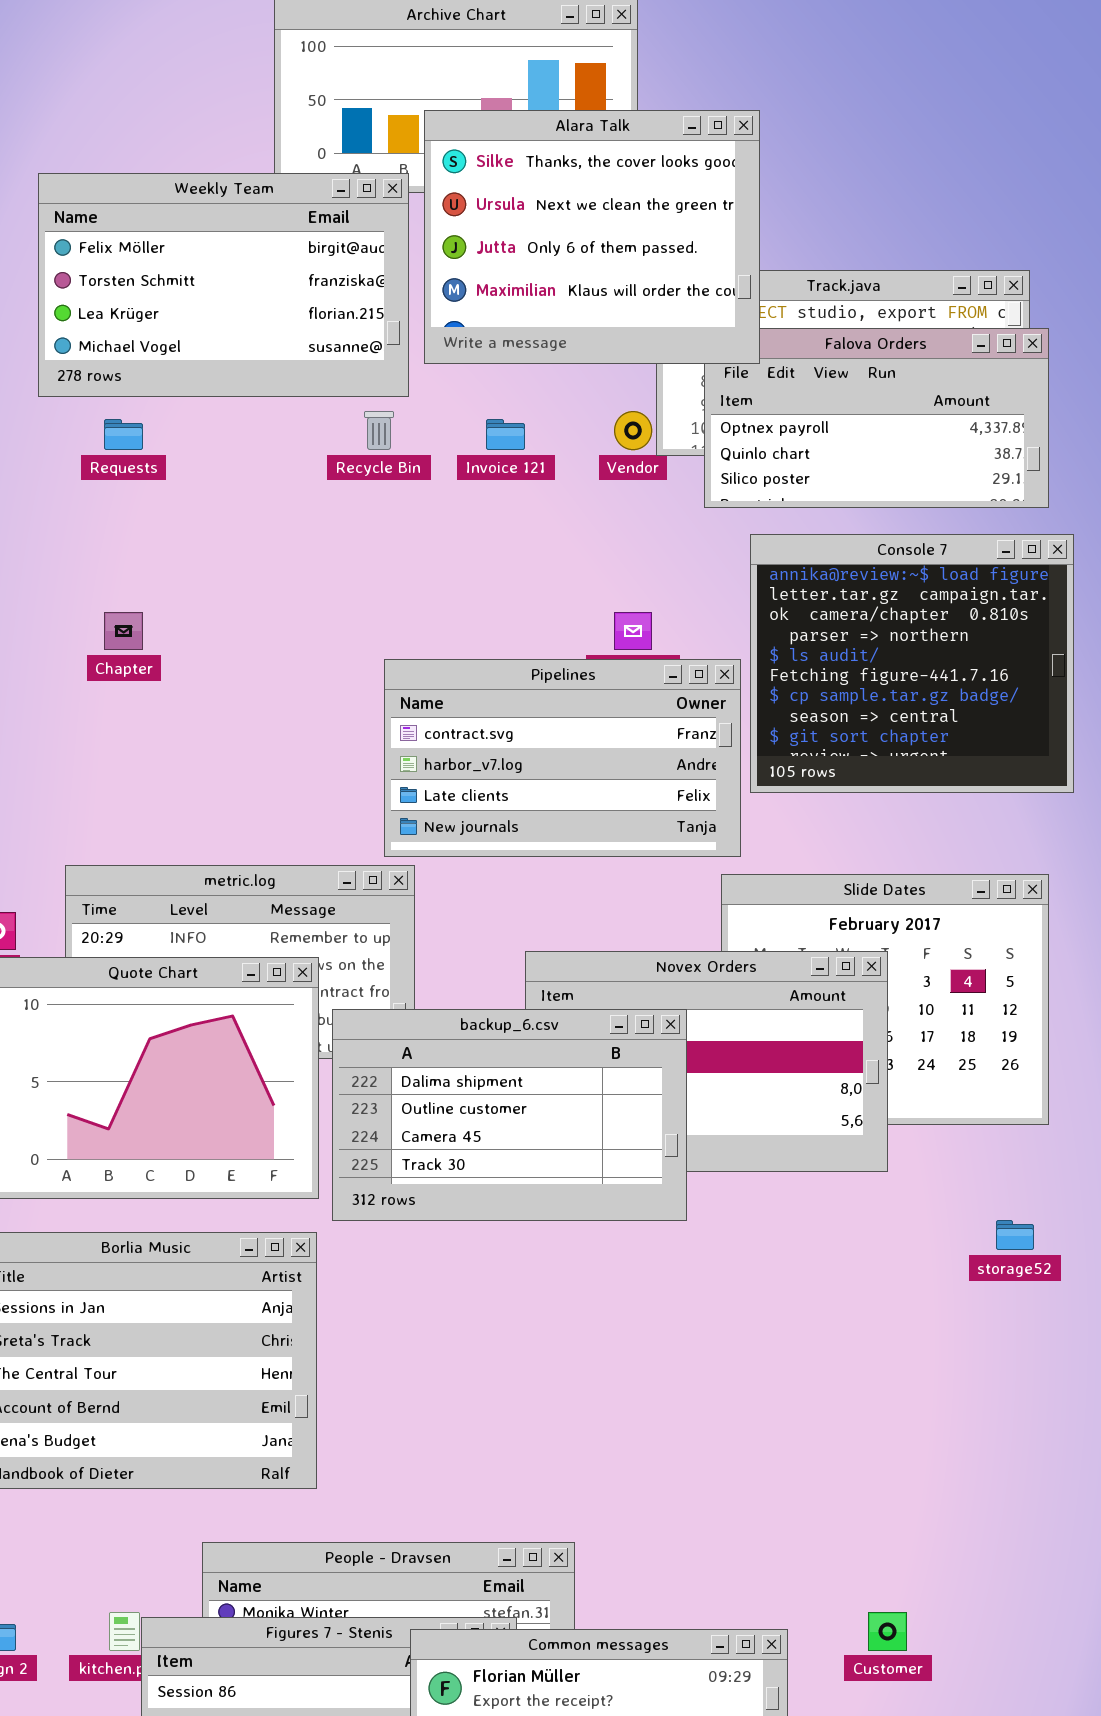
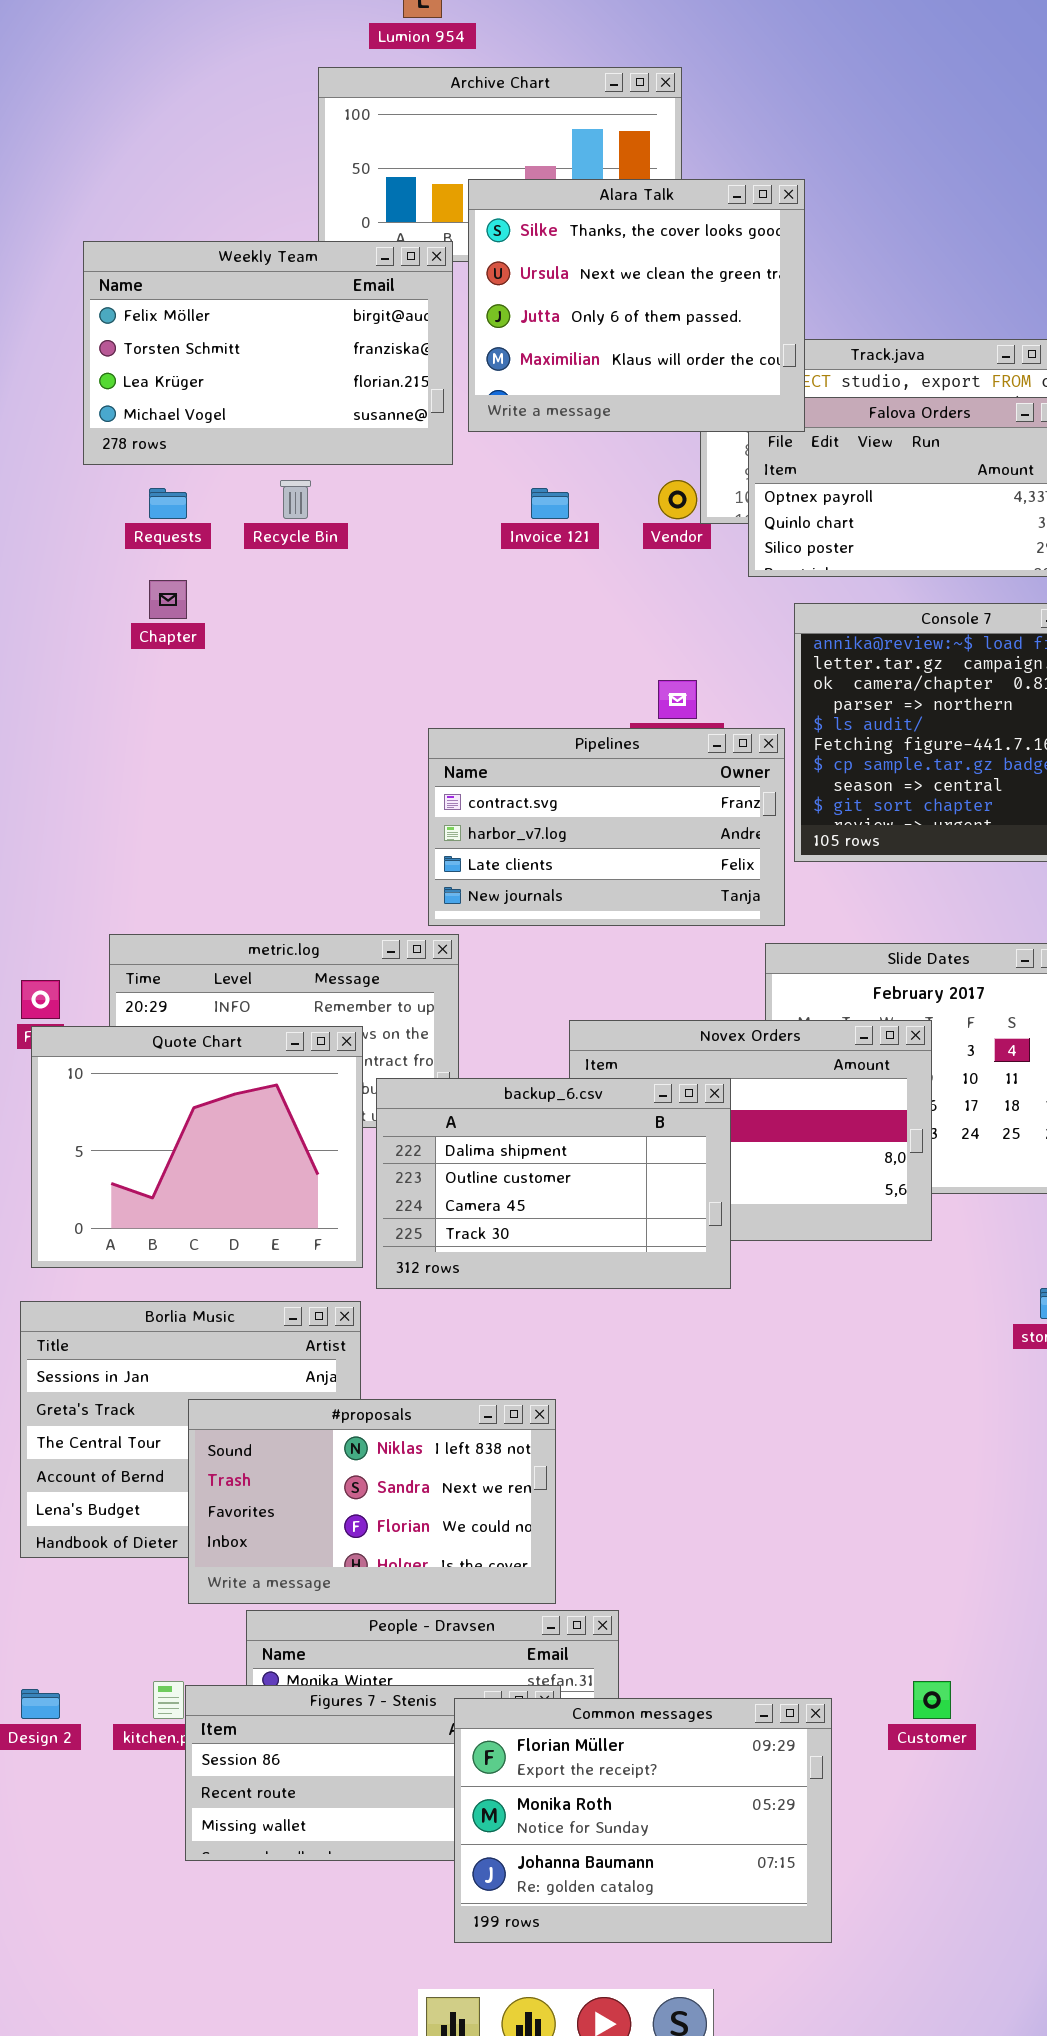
Recycle Bin: [364,411,394,450] -> [280,480,311,519], moved
Chapter: [104,612,143,650] -> [149,580,187,619], moved
#proposals: none -> [188,1399,556,1604], opened

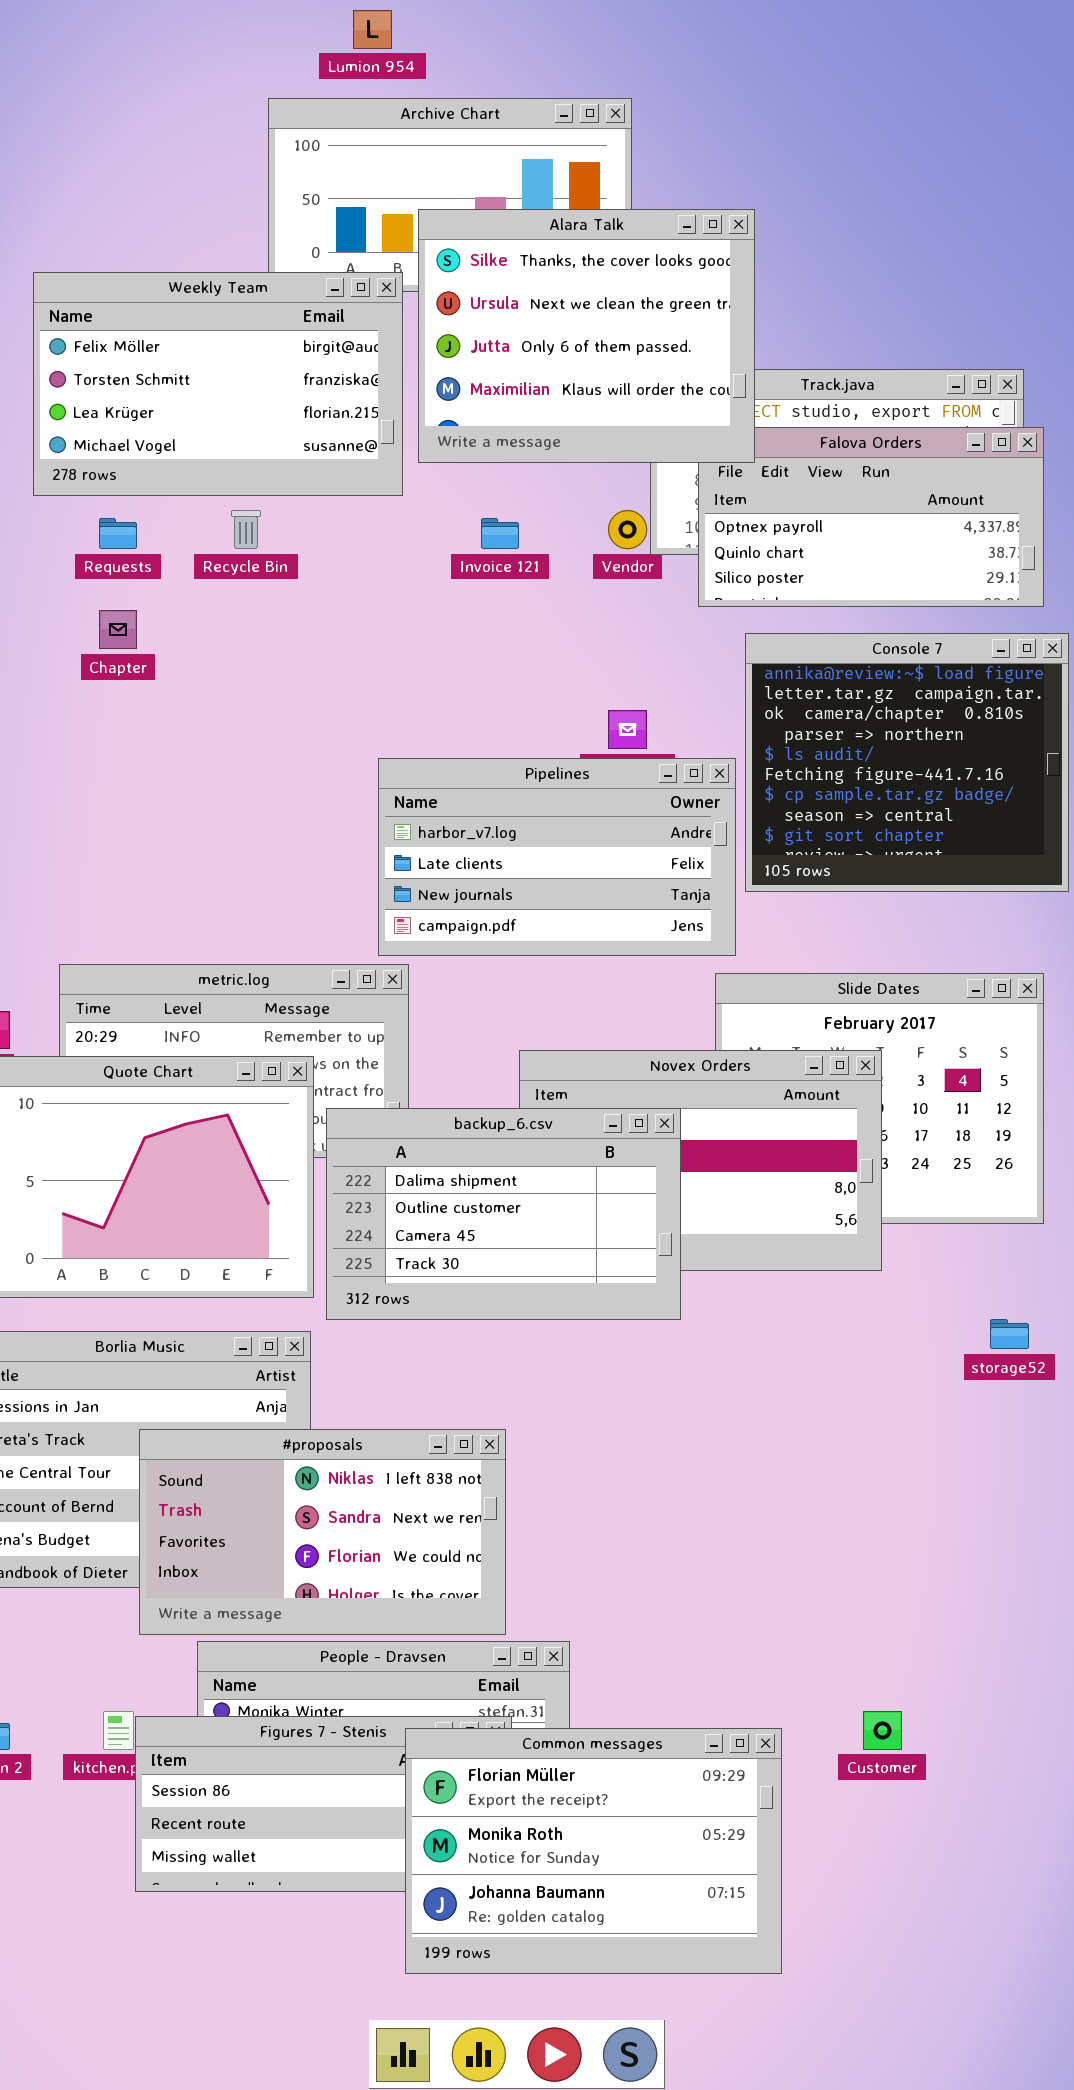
Pipelines: [428,728,785,926] -> [378,758,736,956], scrolled down 1 row

